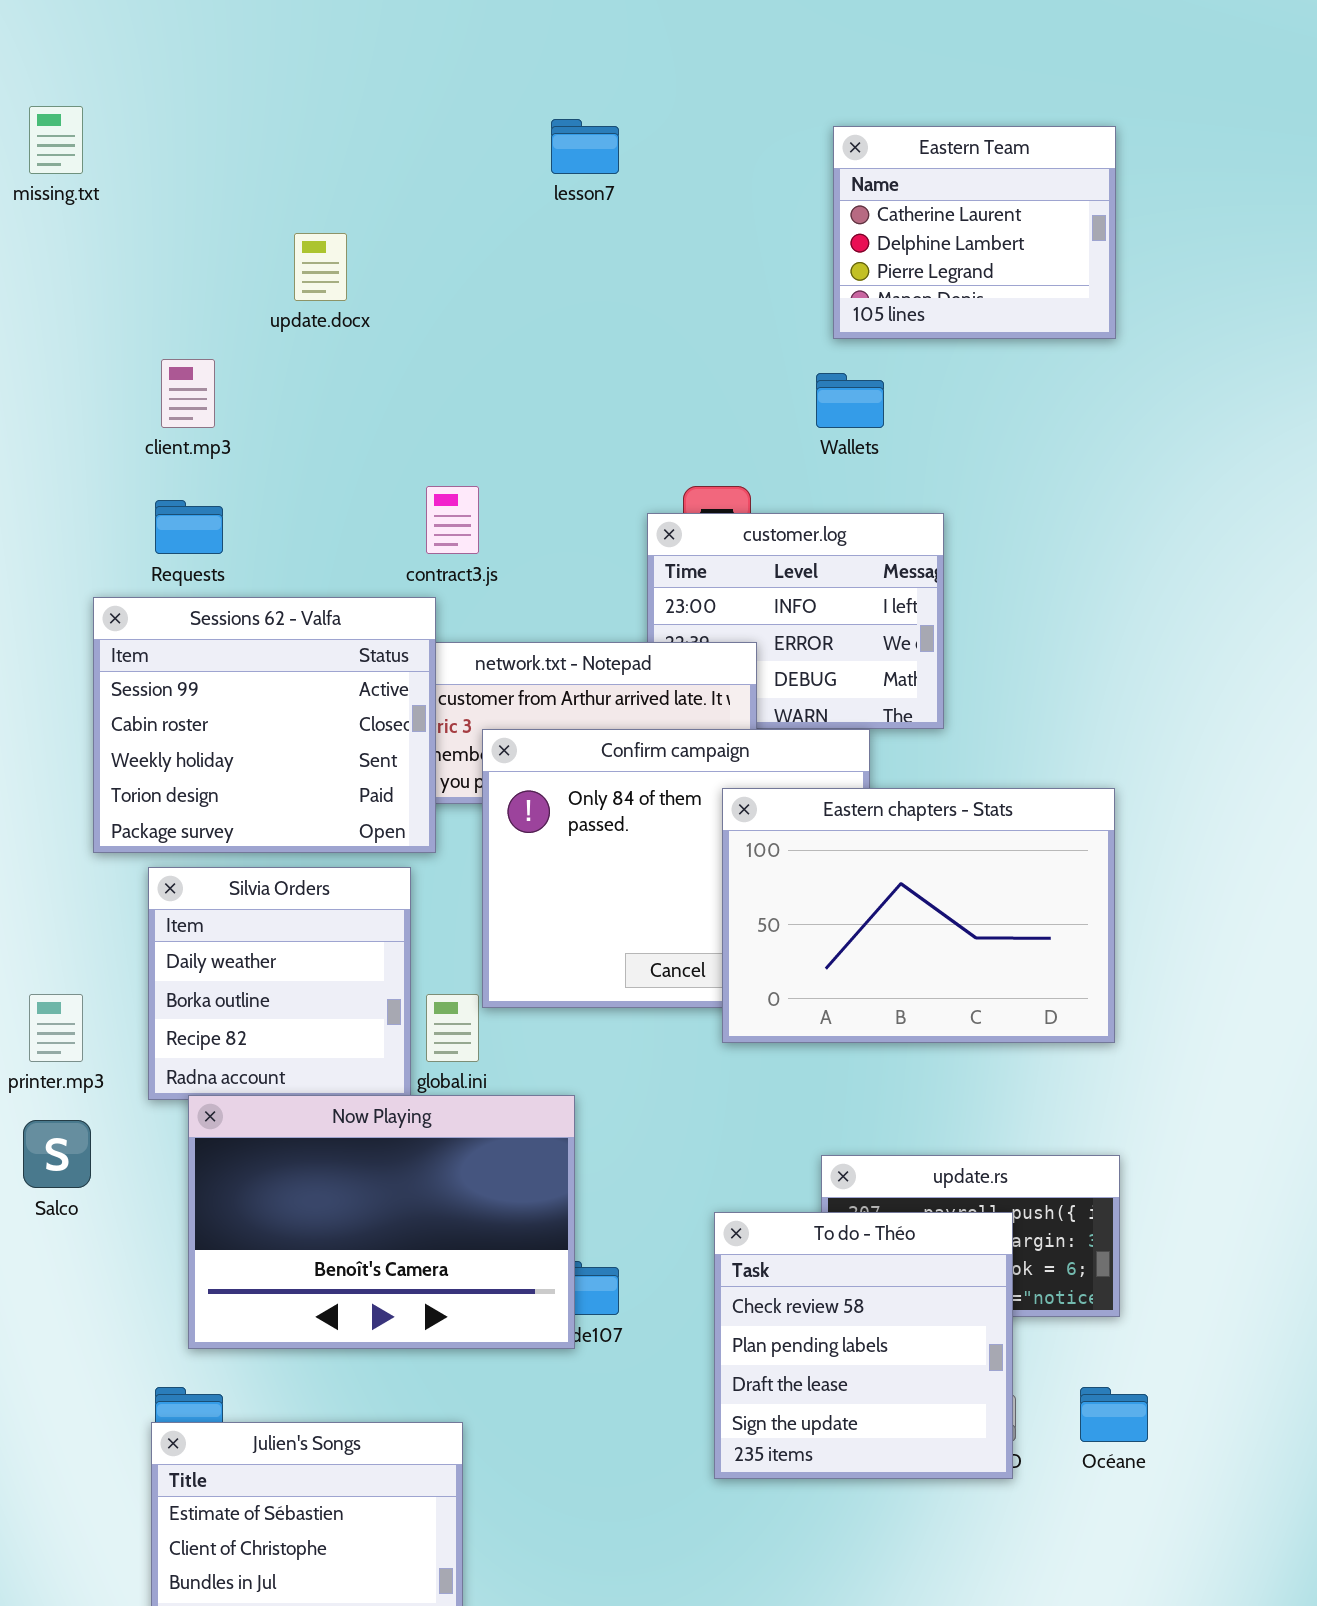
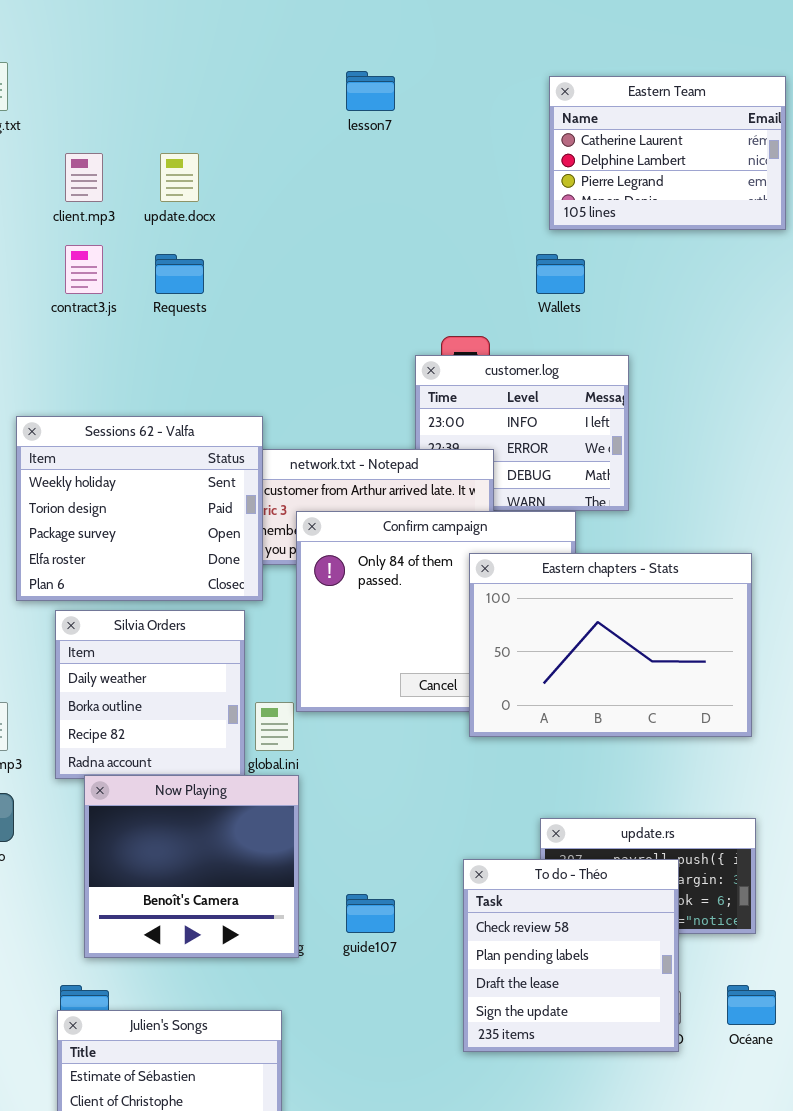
Eastern Team: [833,126,1116,339] -> [549,76,786,230], resized
client.mp3: [161,359,215,428] -> [65,153,103,202], moved
contract3.js: [426,486,479,554] -> [65,245,103,294], moved
Requests: [155,500,223,554] -> [155,254,204,294], moved
Sessions 62 - Valfa: [93,597,436,853] -> [16,416,263,601], scrolled down 2 rows
Now Playing: [188,1095,575,1349] -> [84,775,299,958], resized

